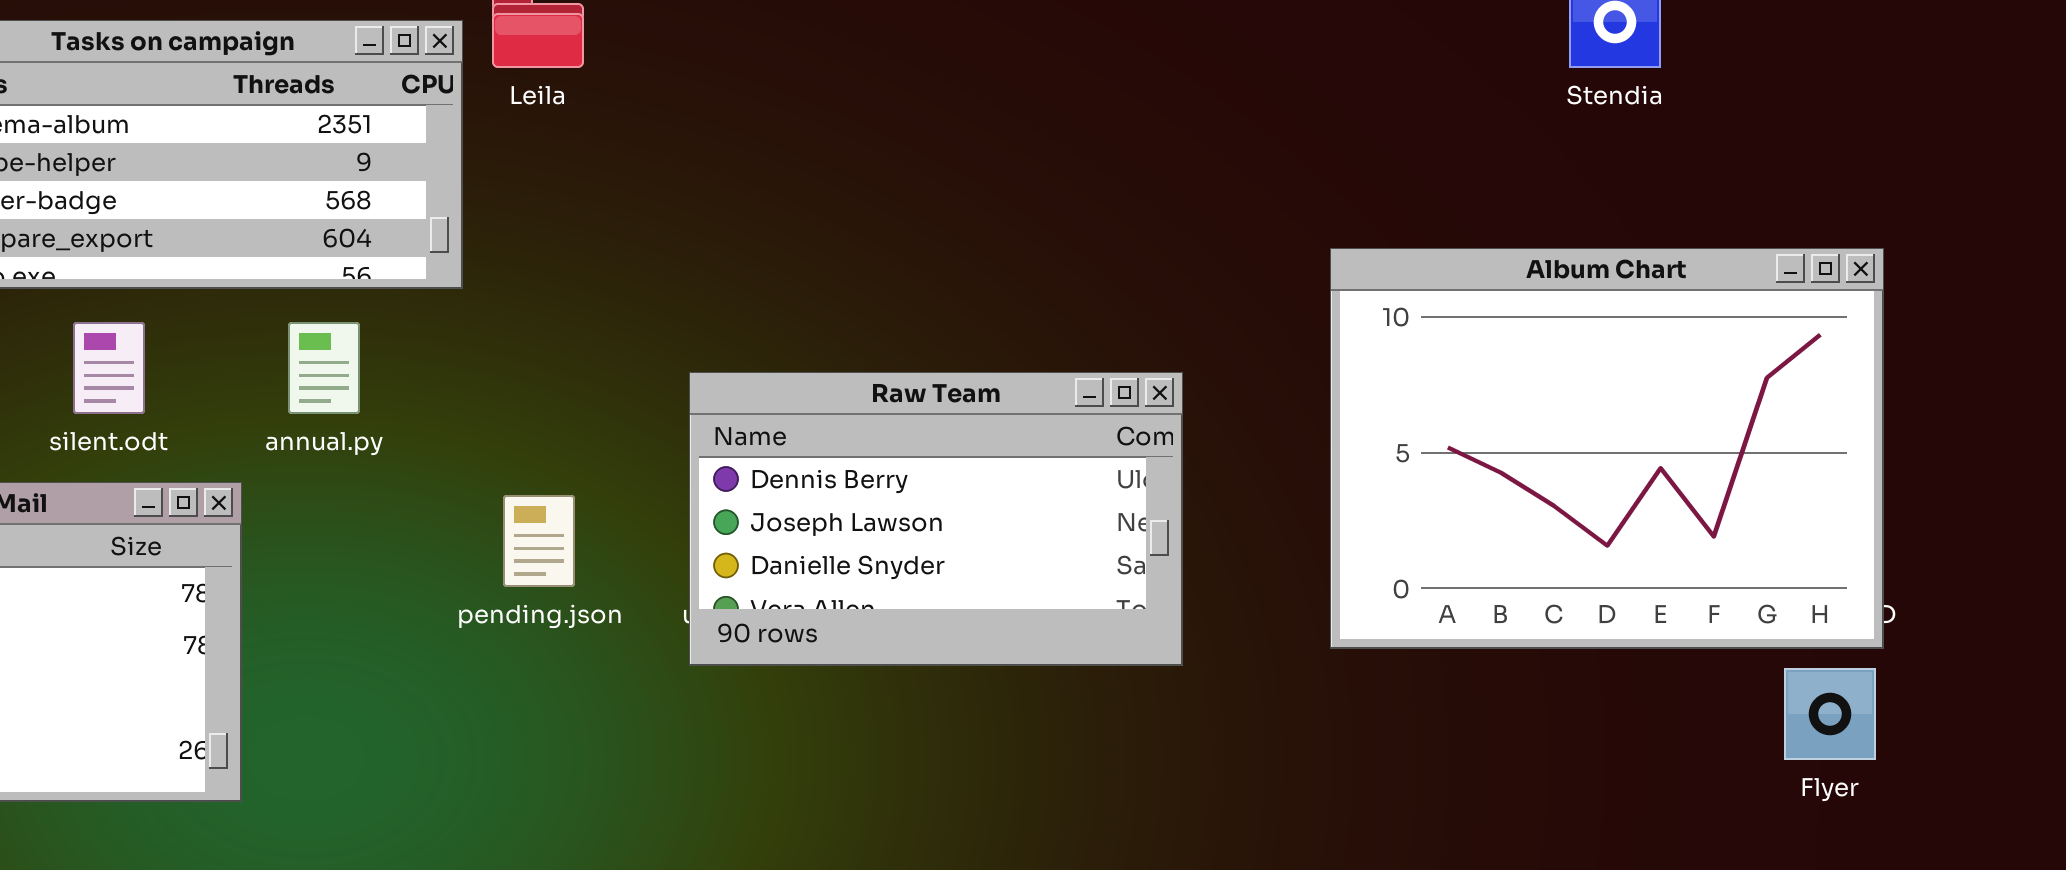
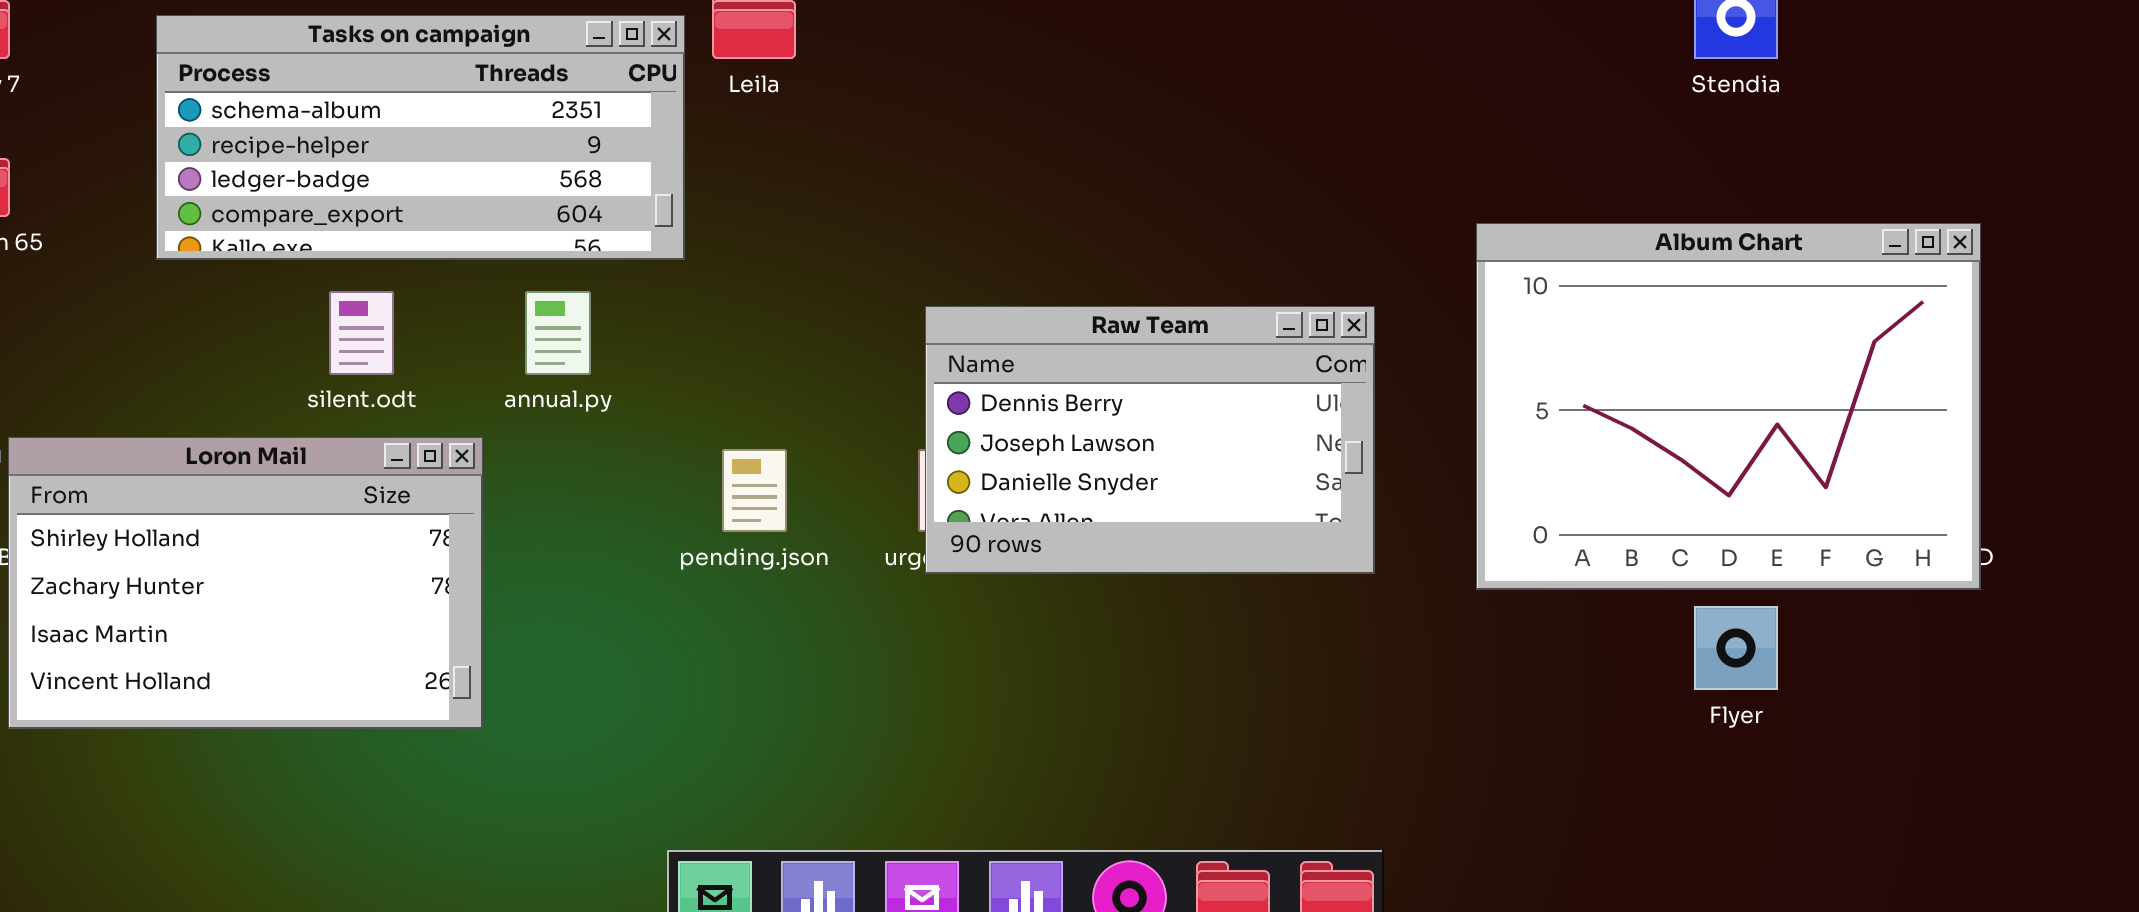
Raw Team: [689,372,1183,666] -> [925,306,1375,574], moved
Flyer: [1784,668,1876,760] -> [1694,606,1778,690], moved

